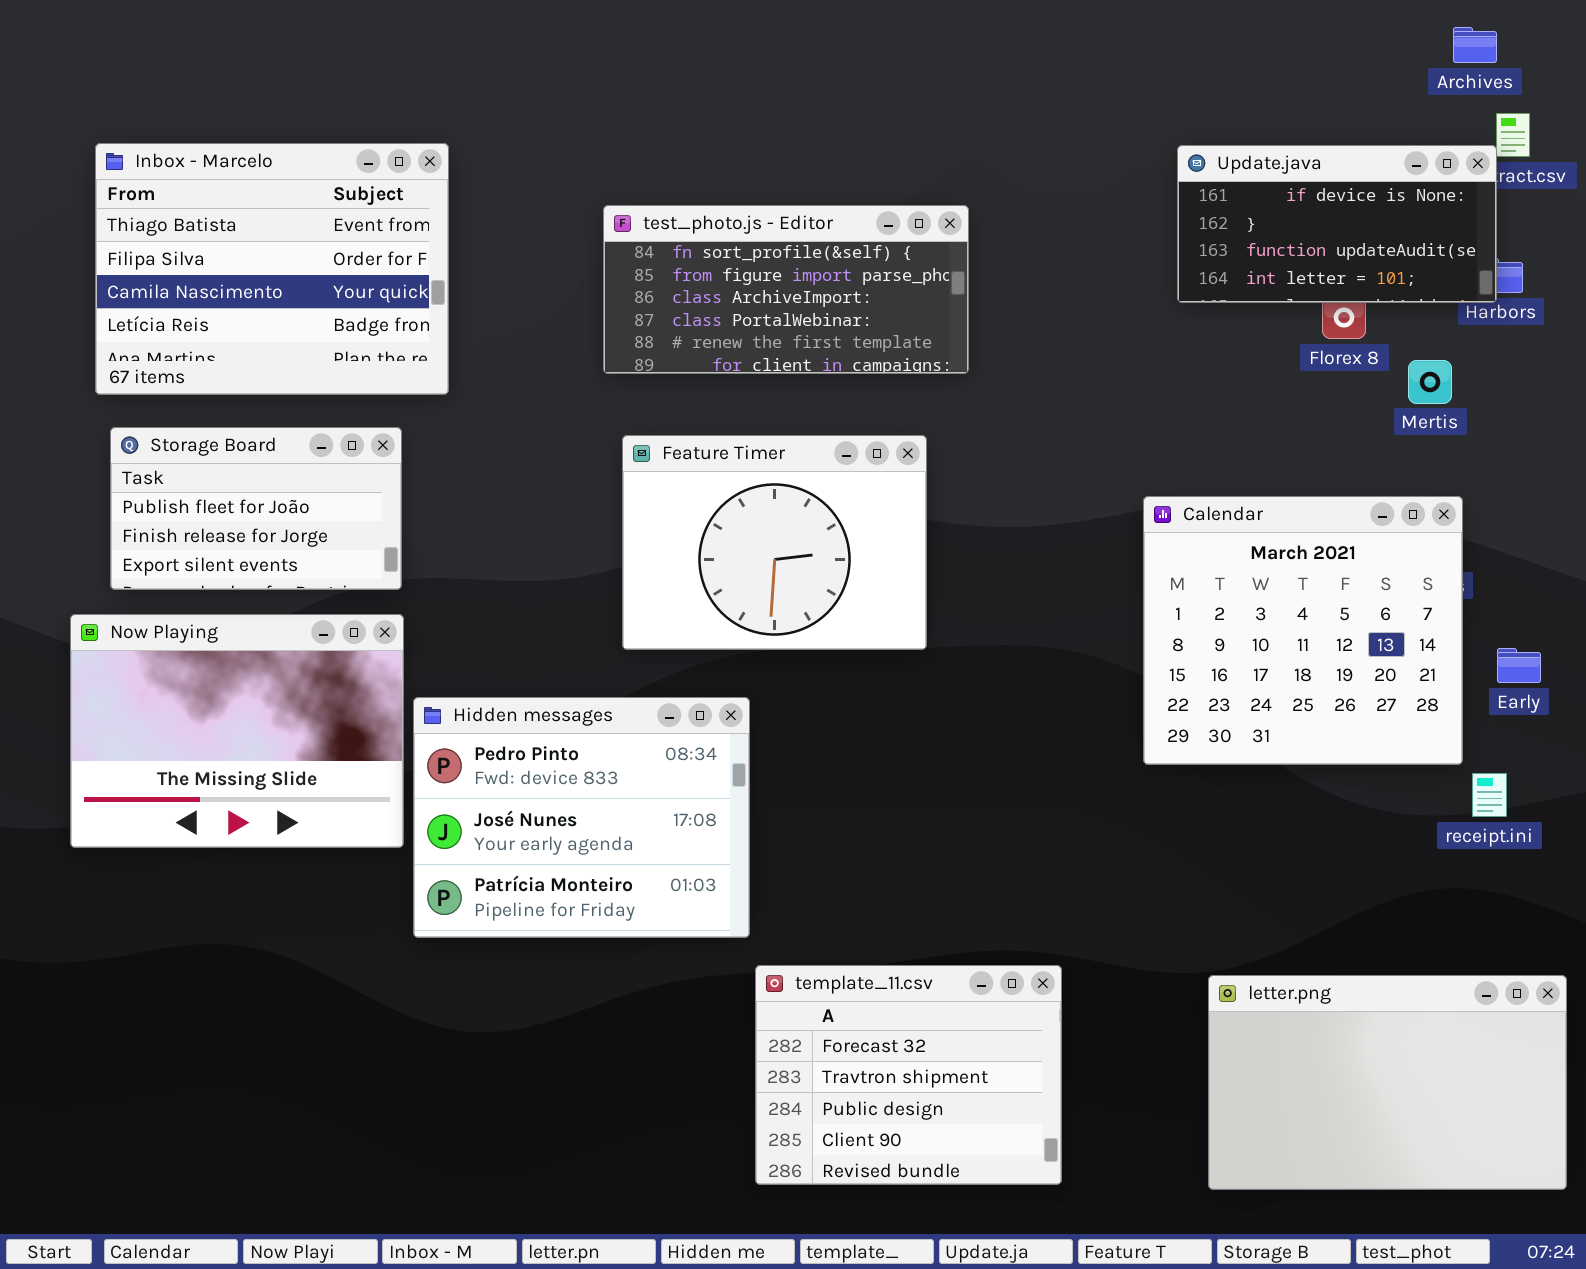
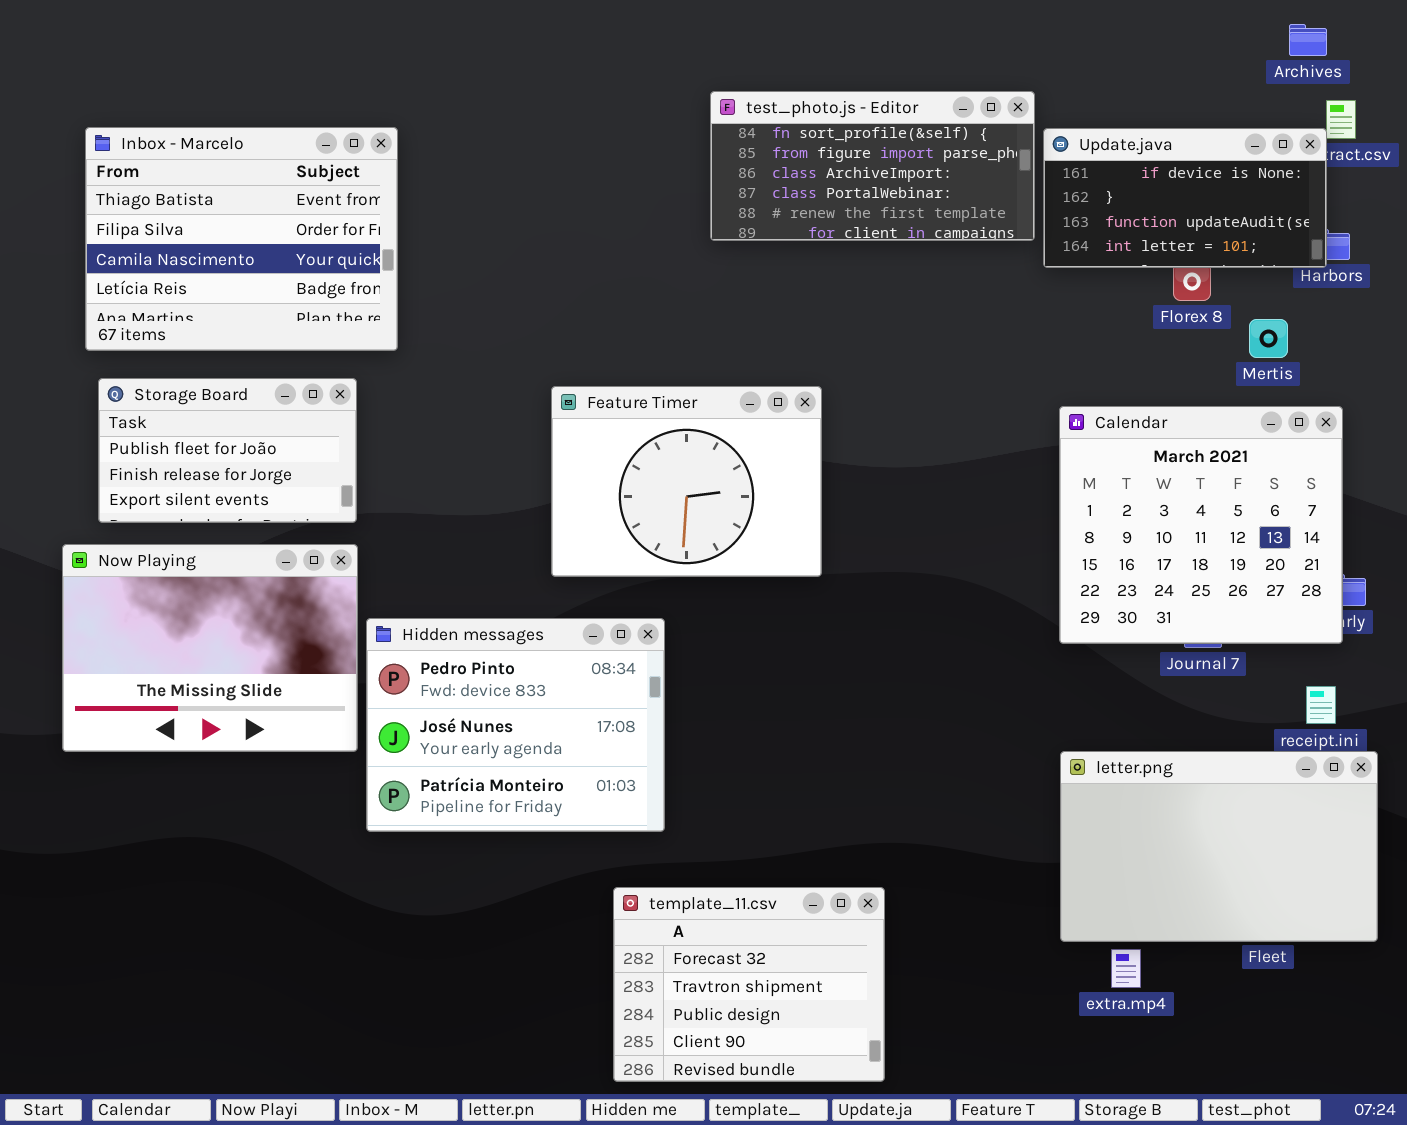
test_photo.js - Editor: [603,205,969,374] -> [710,91,1035,241], moved
Calendar: [1143,496,1463,765] -> [1059,406,1343,644], moved
template_11.csv: [755,965,1062,1185] -> [613,887,885,1082], moved
letter.png: [1208,975,1567,1190] -> [1060,751,1378,942], moved

